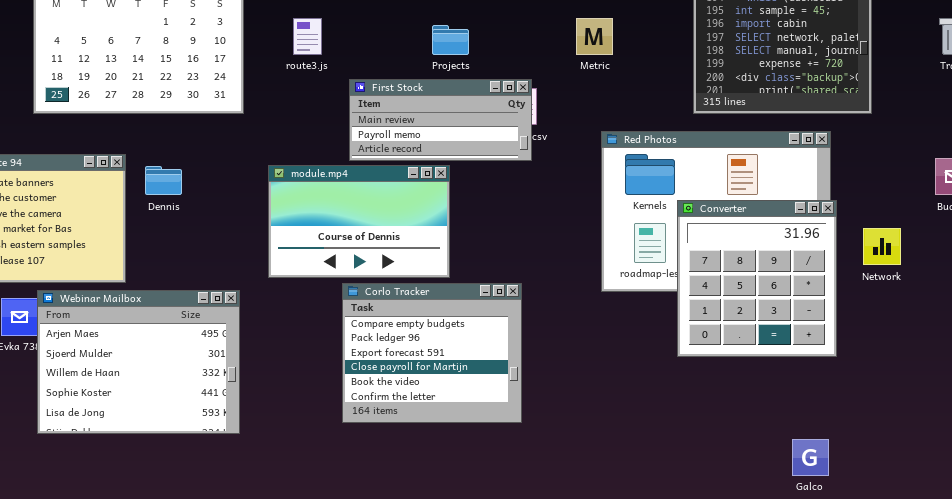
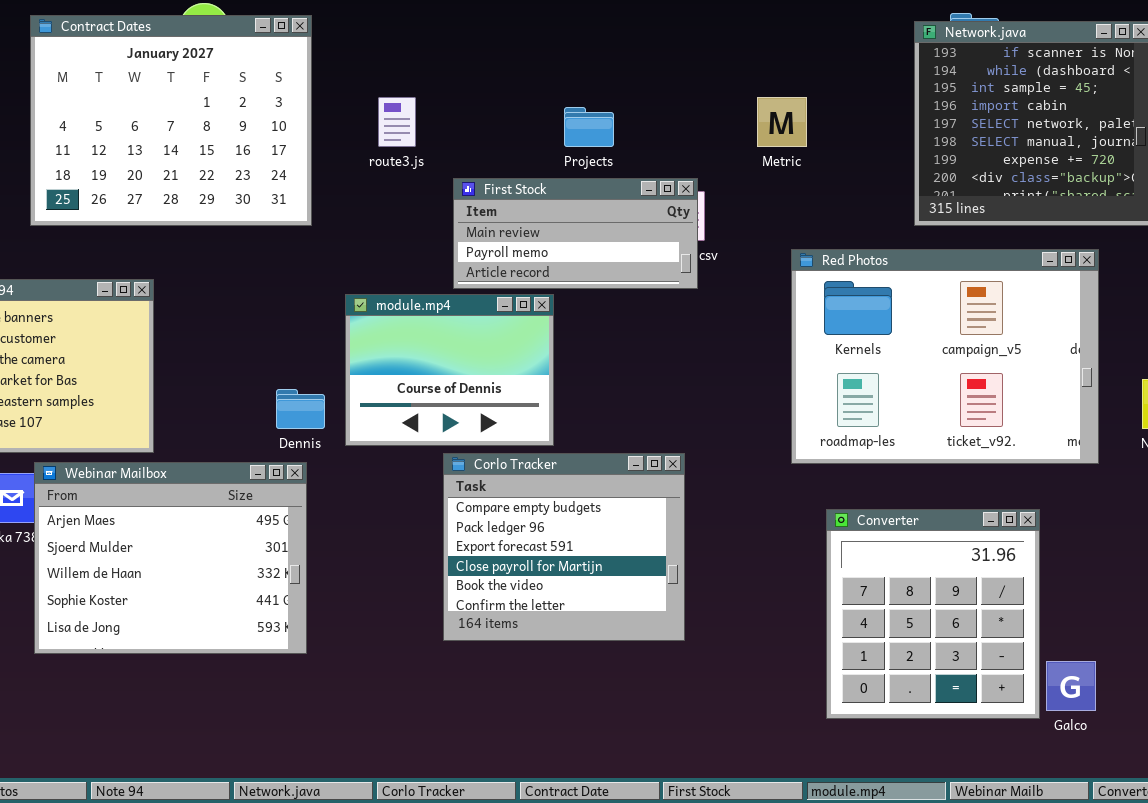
module.mp4: [268,165,450,278] -> [345,294,554,446], resized
Dennis: [145,166,182,195] -> [276,389,325,429], moved
Converter: [677,200,837,357] -> [826,509,1040,719], moved

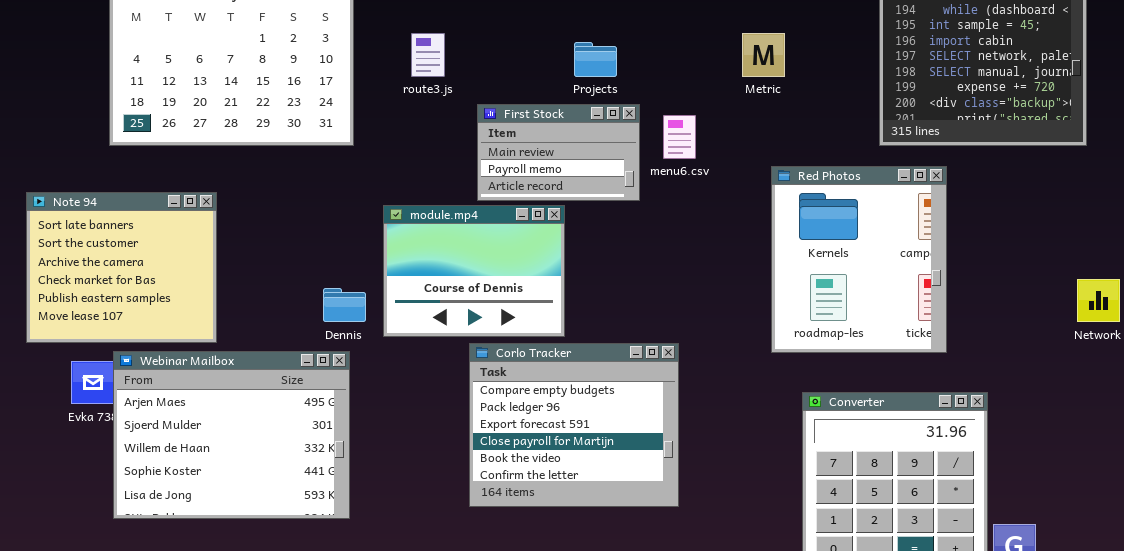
First Stock: [453,178,698,289] -> [477,104,640,201], resized
Red Photos: [791,249,1099,464] -> [771,166,947,353], resized

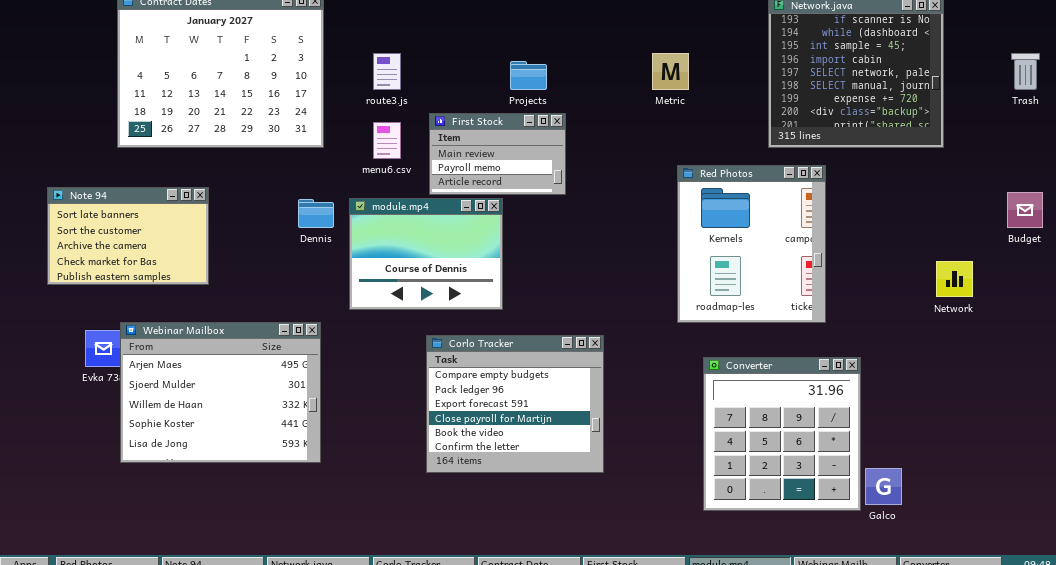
menu6.csv: [663,115,696,159] -> [373,122,401,159], moved
Note 94: [26,192,217,343] -> [47,187,209,285], resized
Dennis: [323,288,366,322] -> [298,199,334,228], moved
Corlo Tracker: [469,343,679,507] -> [426,335,604,473], moved

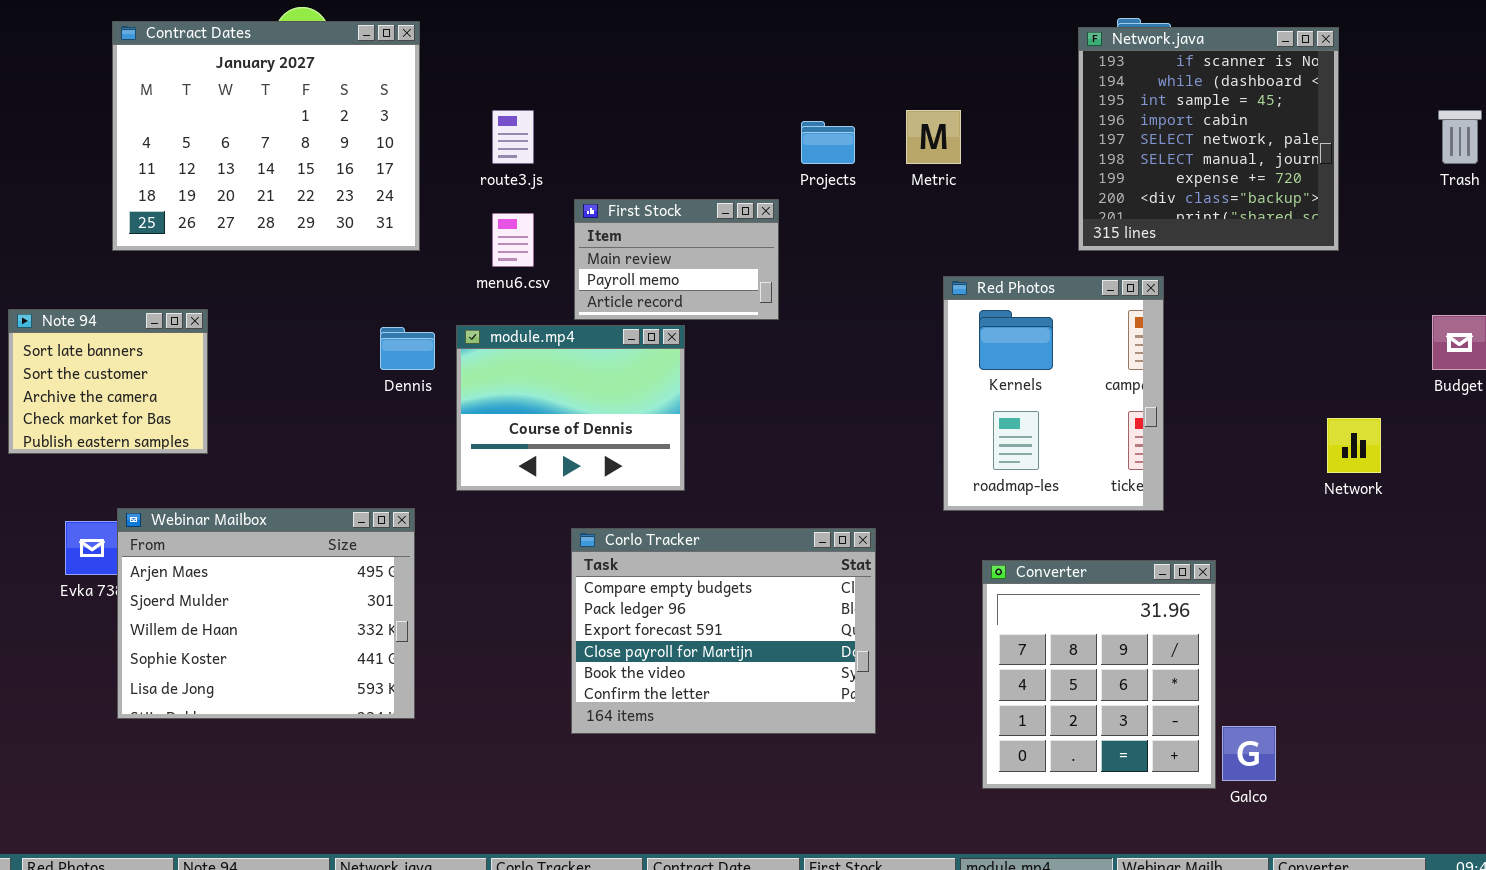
Projects: [510,61,547,90] -> [801,121,855,164], moved
Note 94: [47,187,209,285] -> [8,309,208,454], resized
Corlo Tracker: [426,335,604,473] -> [571,528,876,734], resized

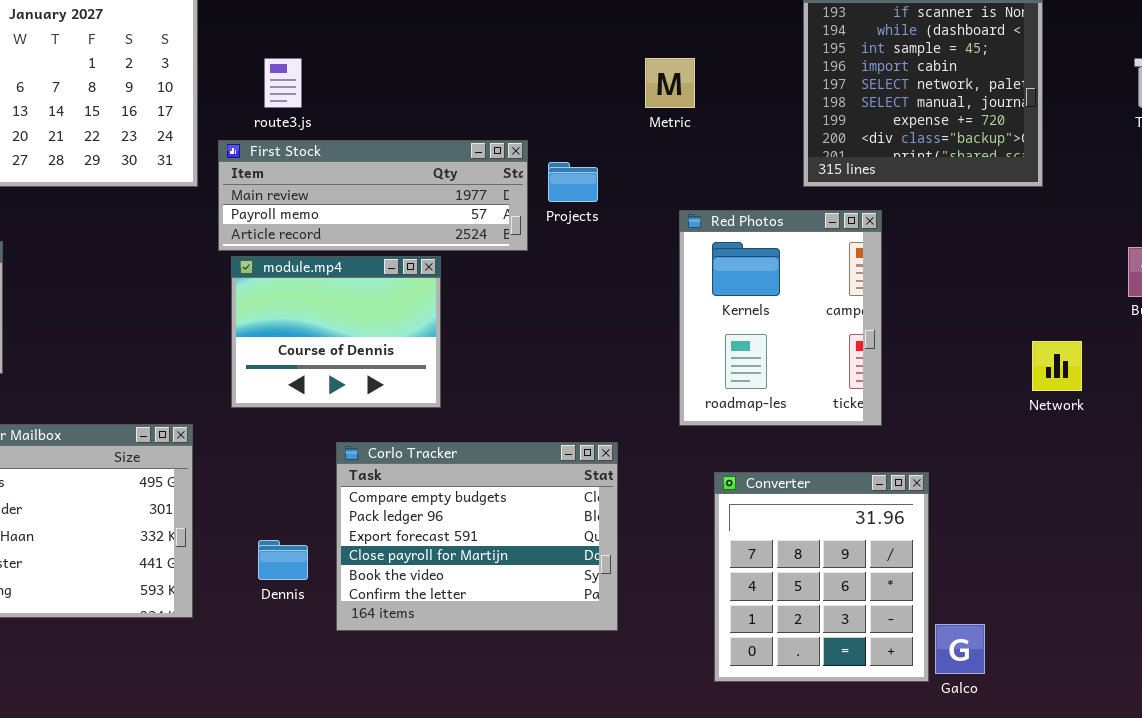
Projects: [801,121,855,164] -> [548,162,598,202], moved
First Stock: [574,199,779,320] -> [218,140,528,251], resized
Dennis: [380,327,435,370] -> [258,540,308,580], moved

